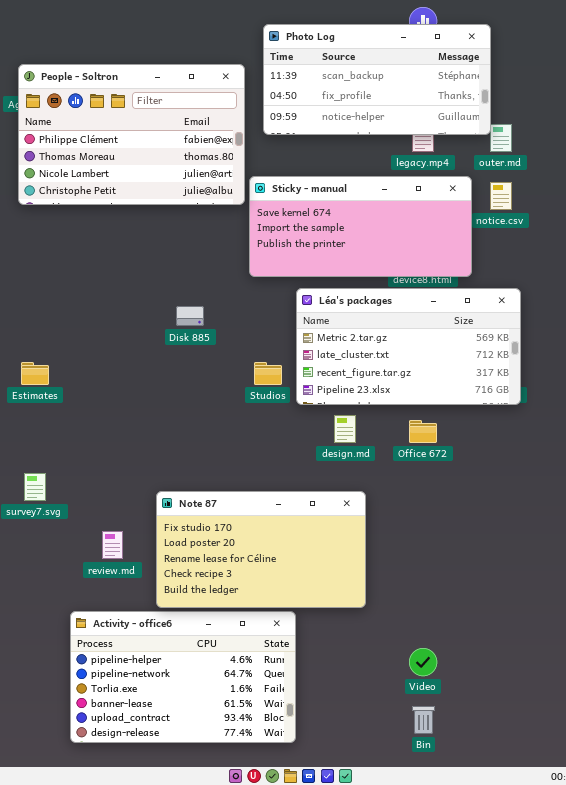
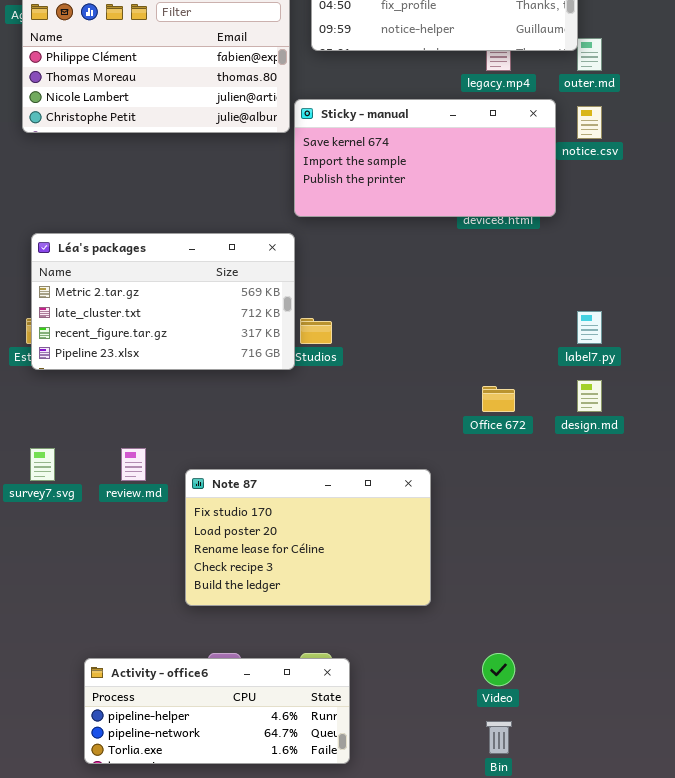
Léa's packages: [296,288,521,405] -> [31,233,295,370], moved
design.md: [334,415,356,443] -> [577,380,602,412], moved
review.md: [102,531,123,559] -> [121,448,146,481], moved
Activity - office6: [70,611,296,743] -> [84,658,350,764], resized

